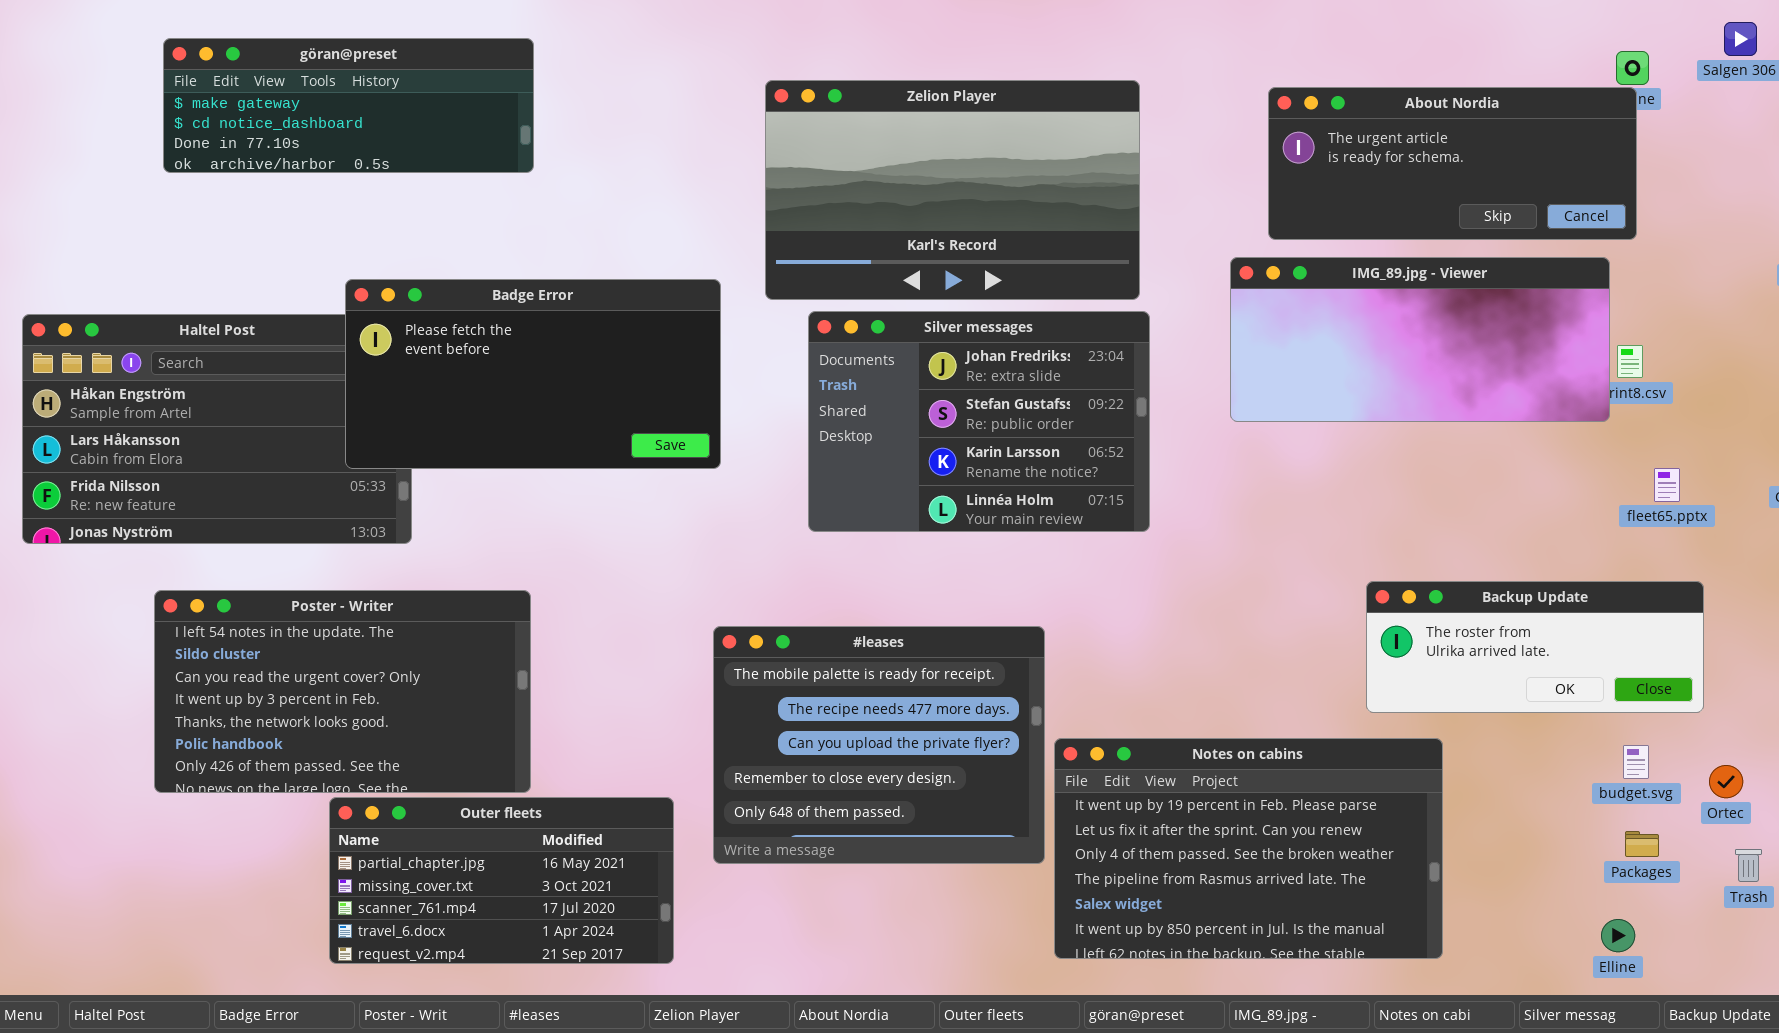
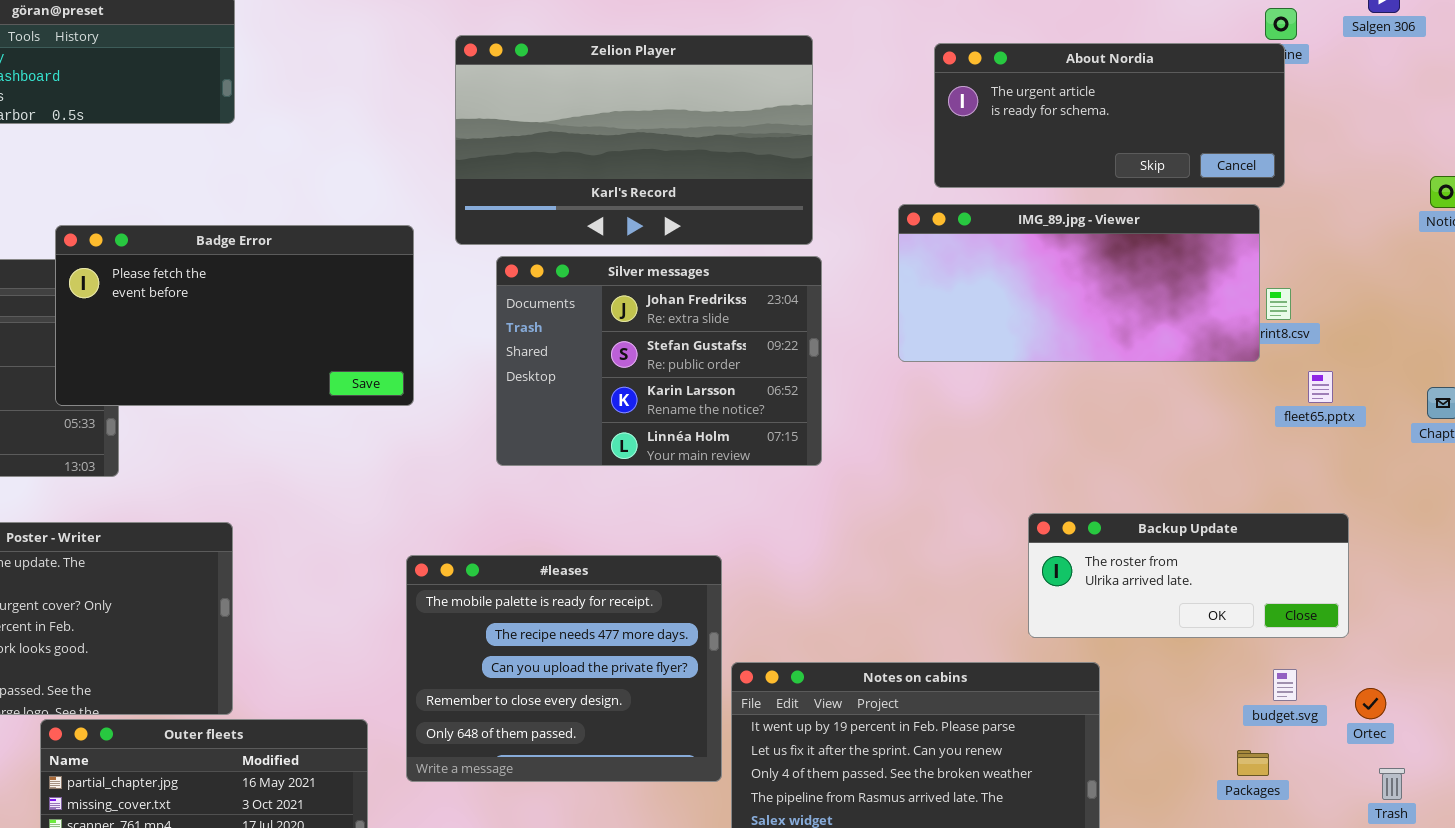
fleet65.pptx: [1654,468,1680,502] -> [1308,371,1333,403], moved
Packages: [1625,831,1659,857] -> [1237,750,1269,776], moved

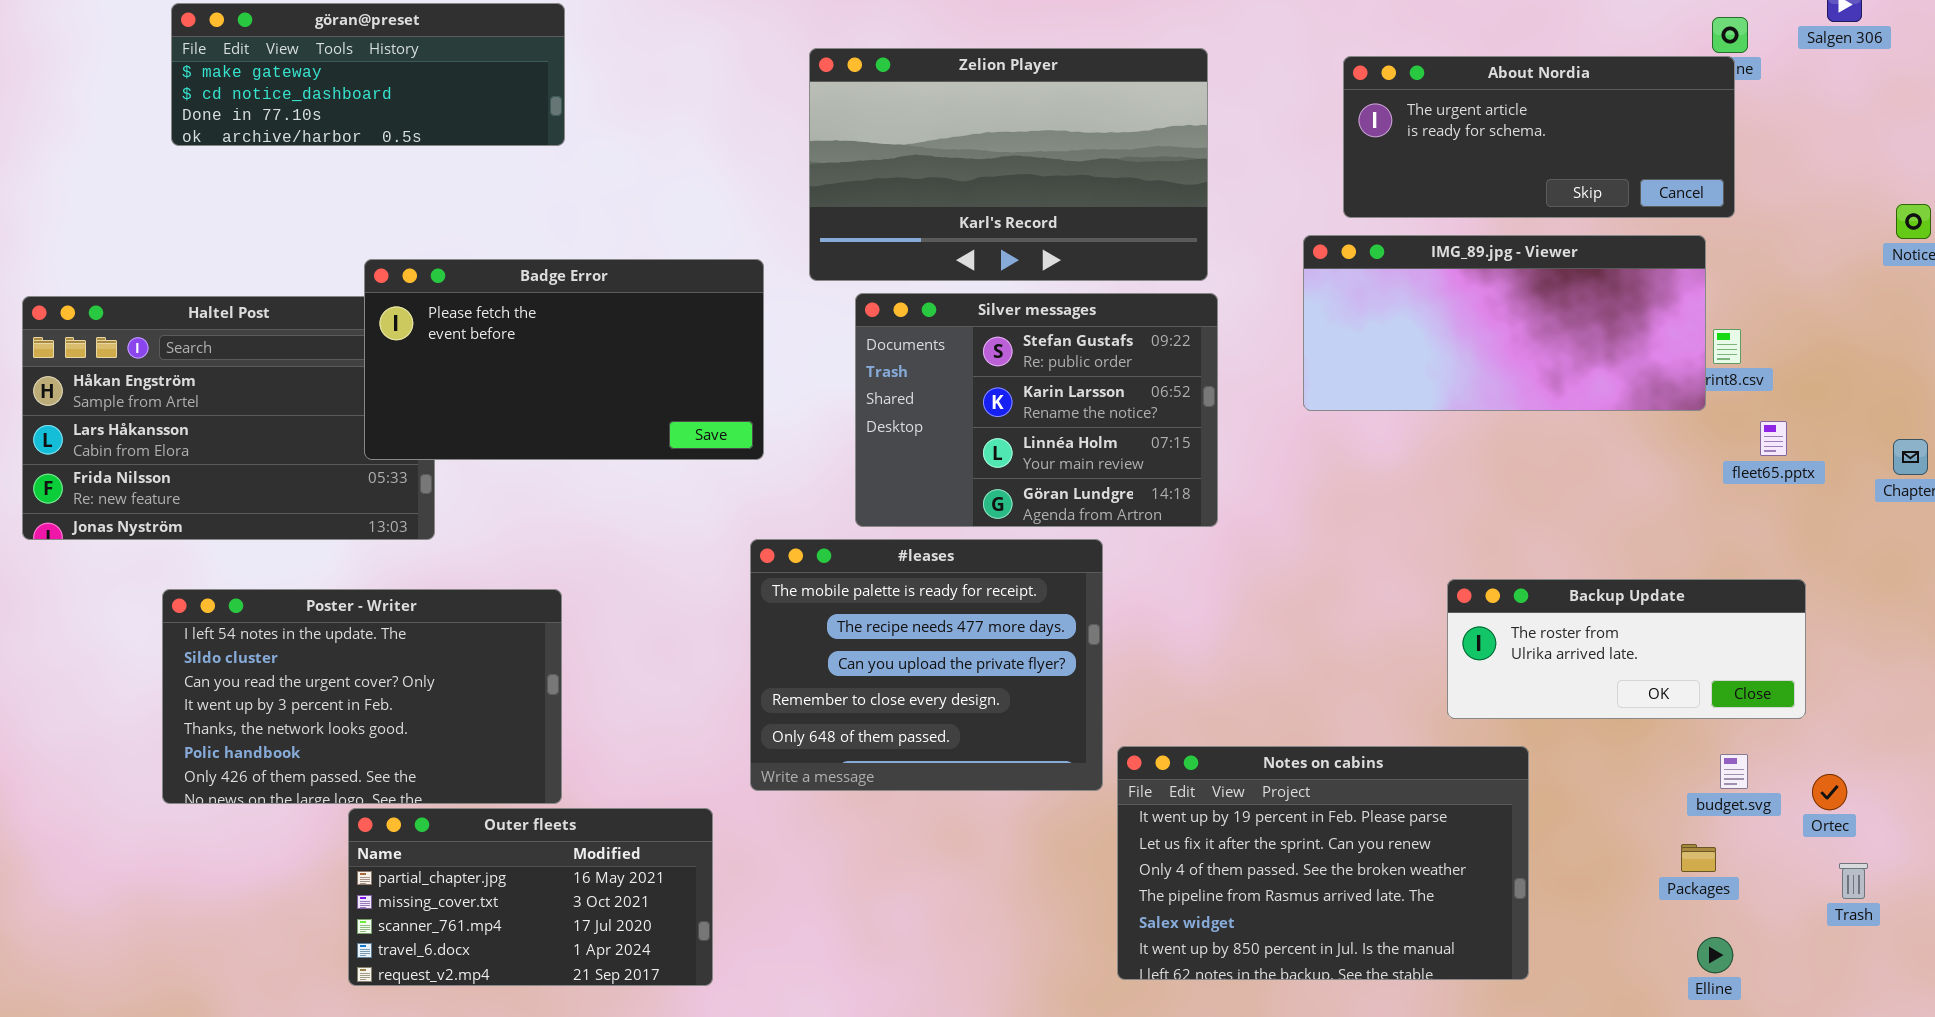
Silver messages: [496,256,822,466] -> [855,293,1218,527], scrolled down 1 row
#leases: [406,555,722,782] -> [750,539,1103,791], moved

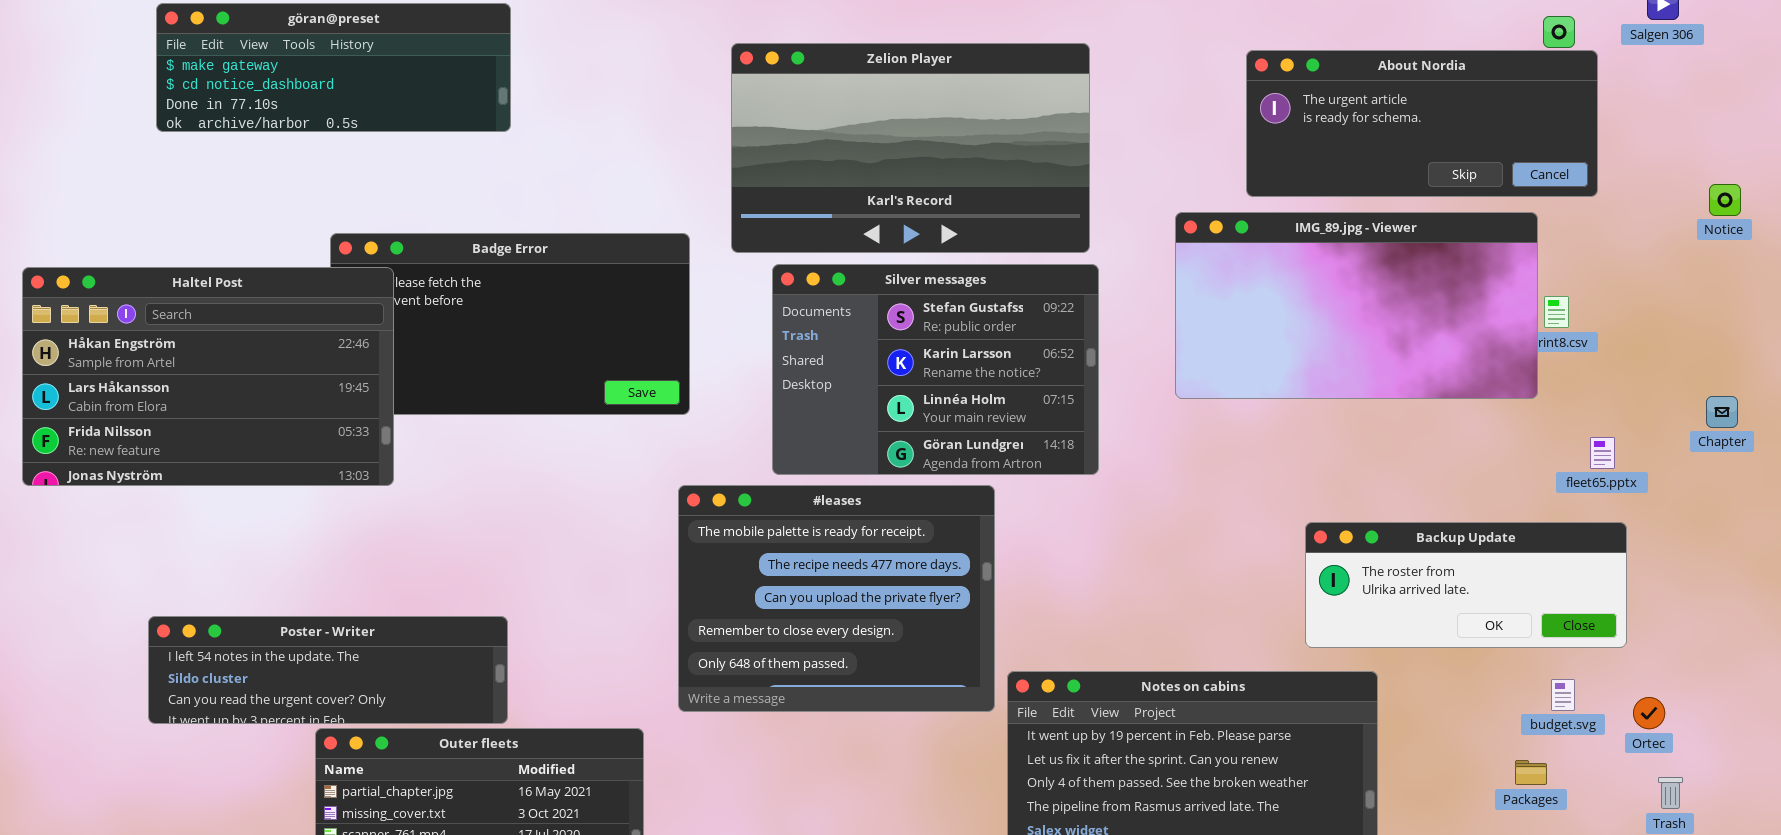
About Nordia: [1343,56,1735,218] -> [1246,50,1598,197], moved
IMG_89.jpg - Viewer: [1303,235,1706,411] -> [1175,212,1538,399], resized
Haltel Post: [22,296,435,540] -> [22,267,394,486], raised
fleet65.pptx: [1760,421,1787,456] -> [1590,437,1615,469], moved
Poster - Writer: [162,589,562,804] -> [148,616,508,724], resized

